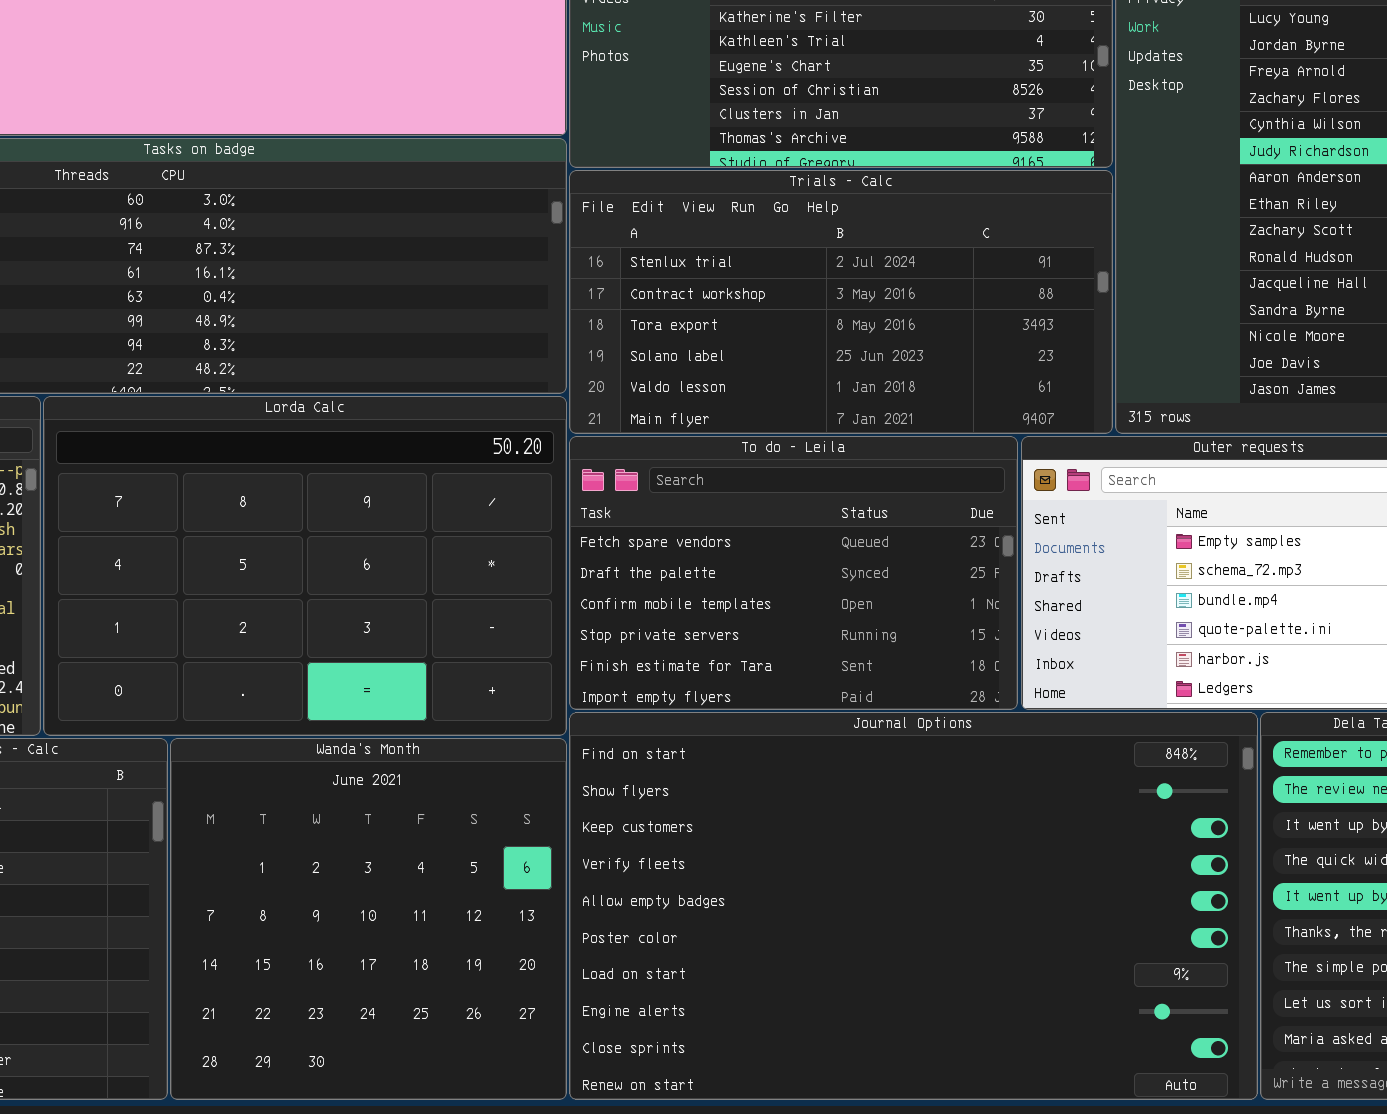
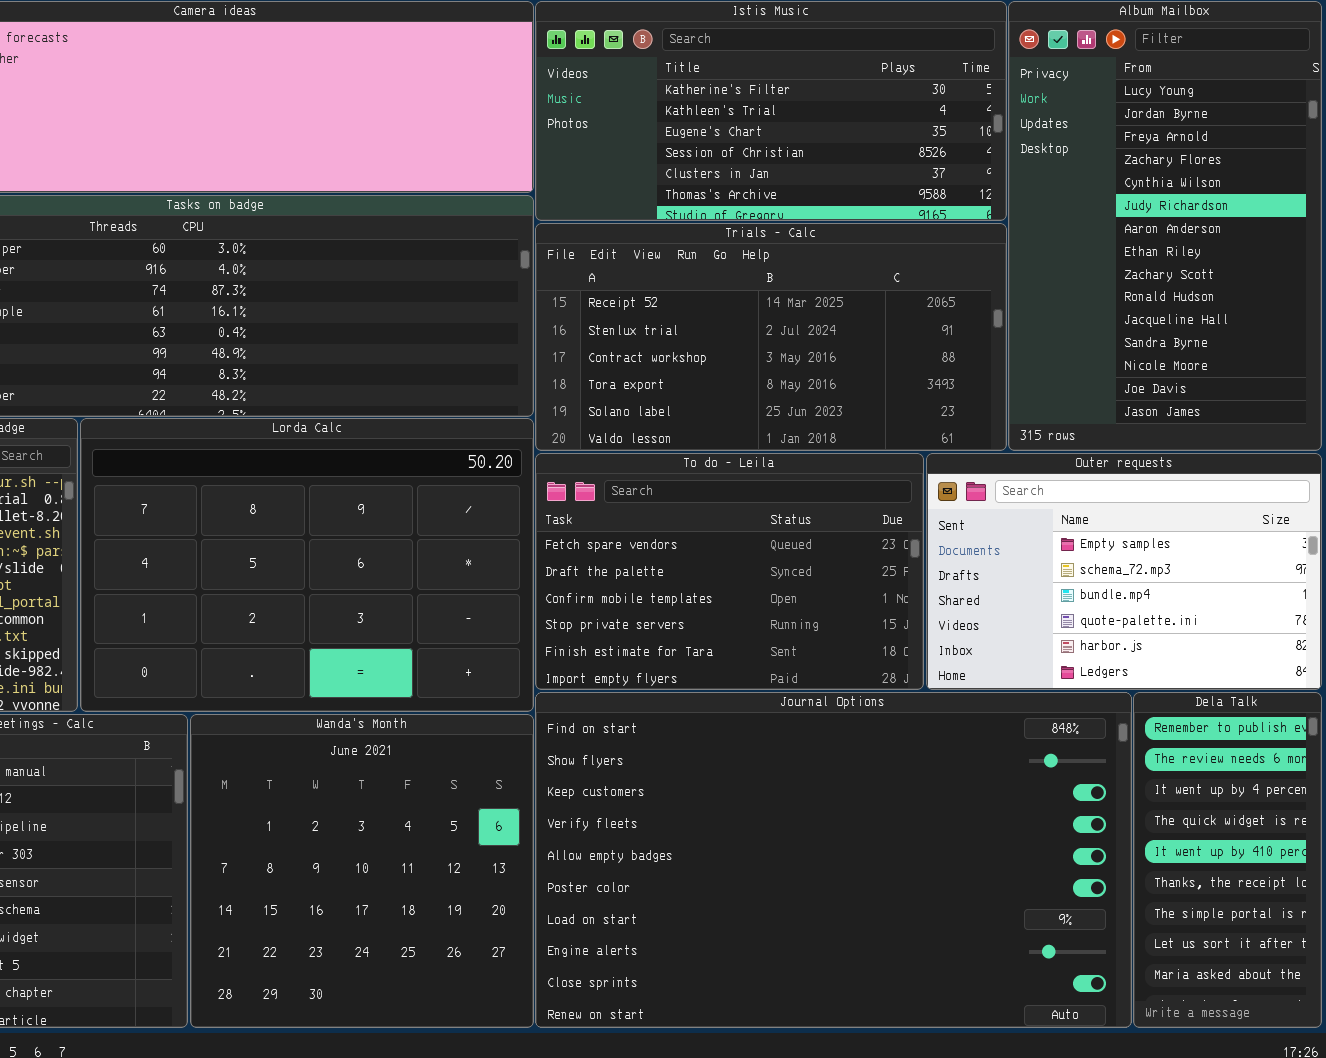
Trials - Calc: [569,170,1113,434] -> [535,223,1007,451], scrolled up 1 row

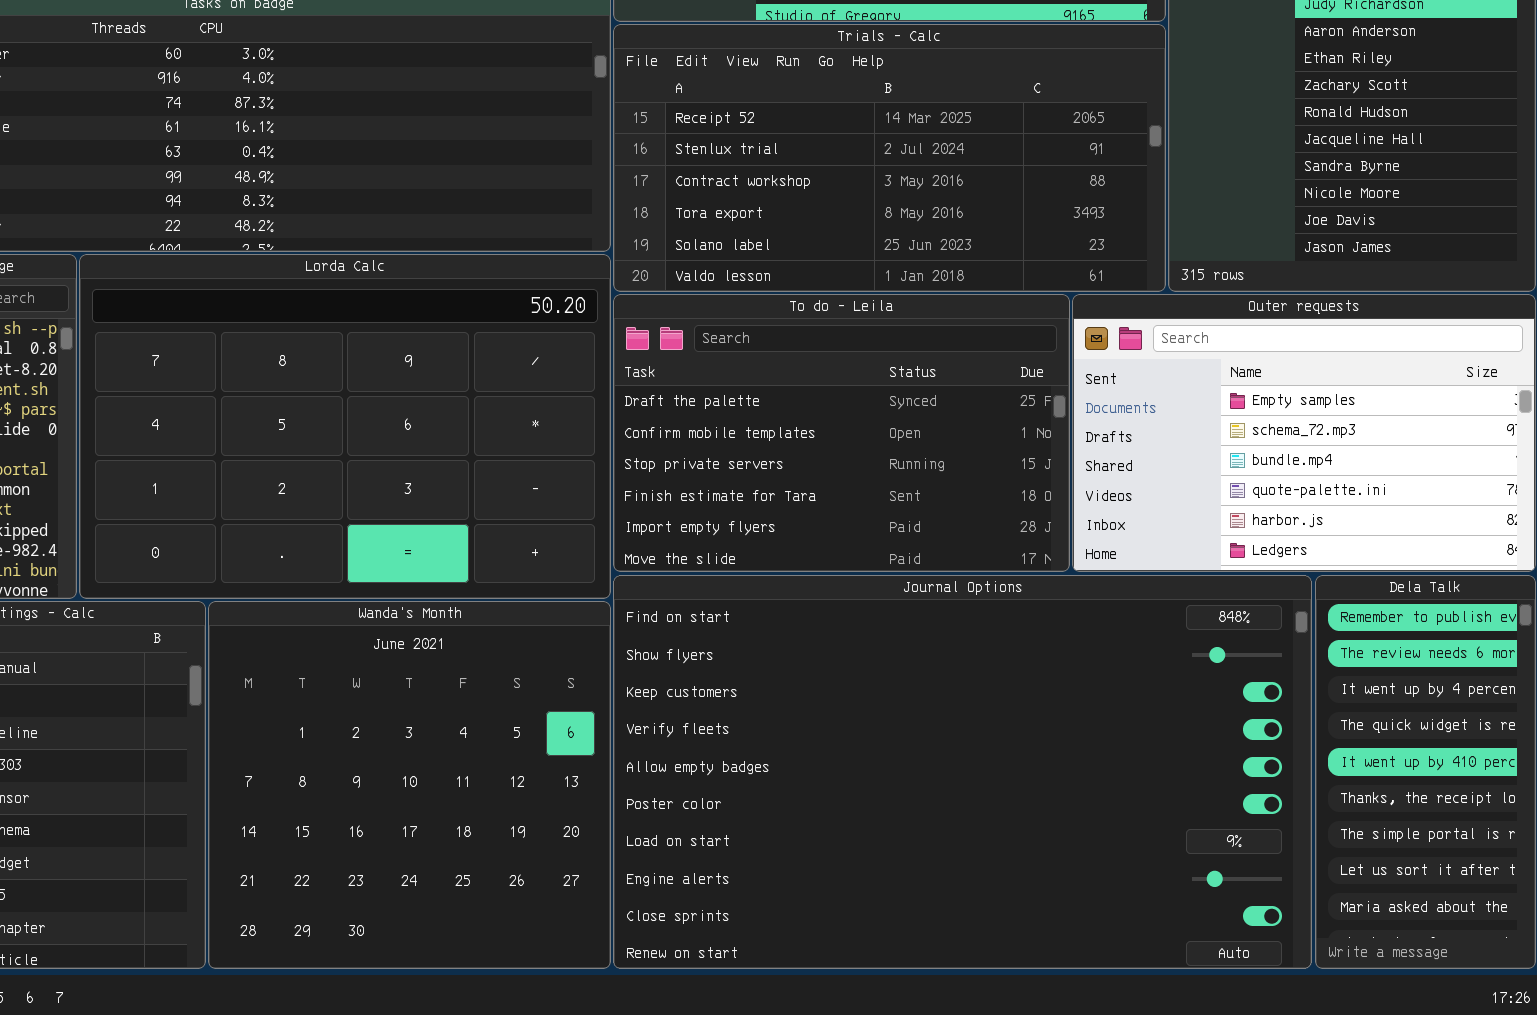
To do - Leila: [535,453,924,690] -> [613,294,1070,572], scrolled down 1 row

